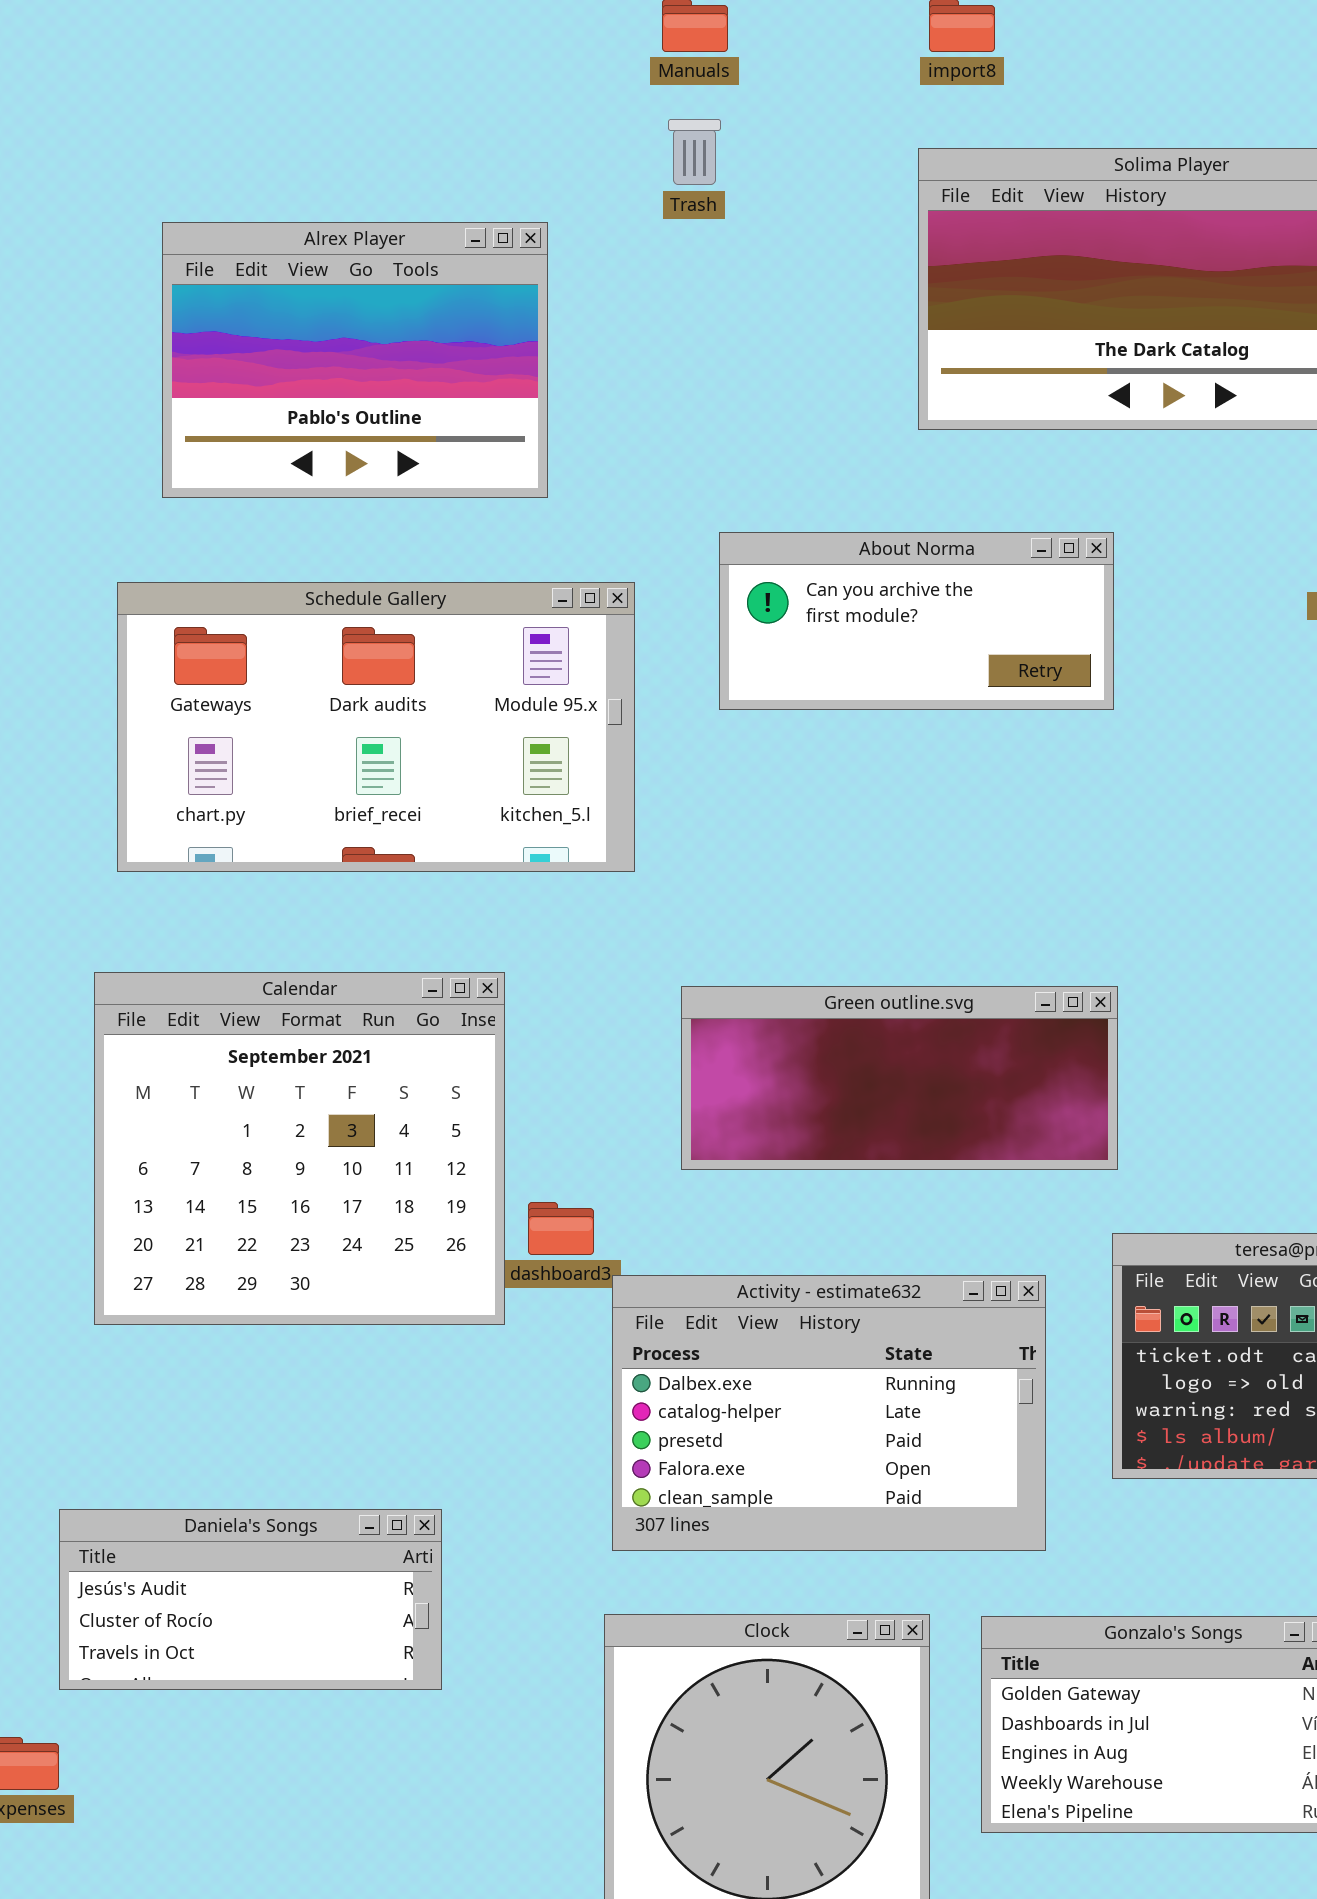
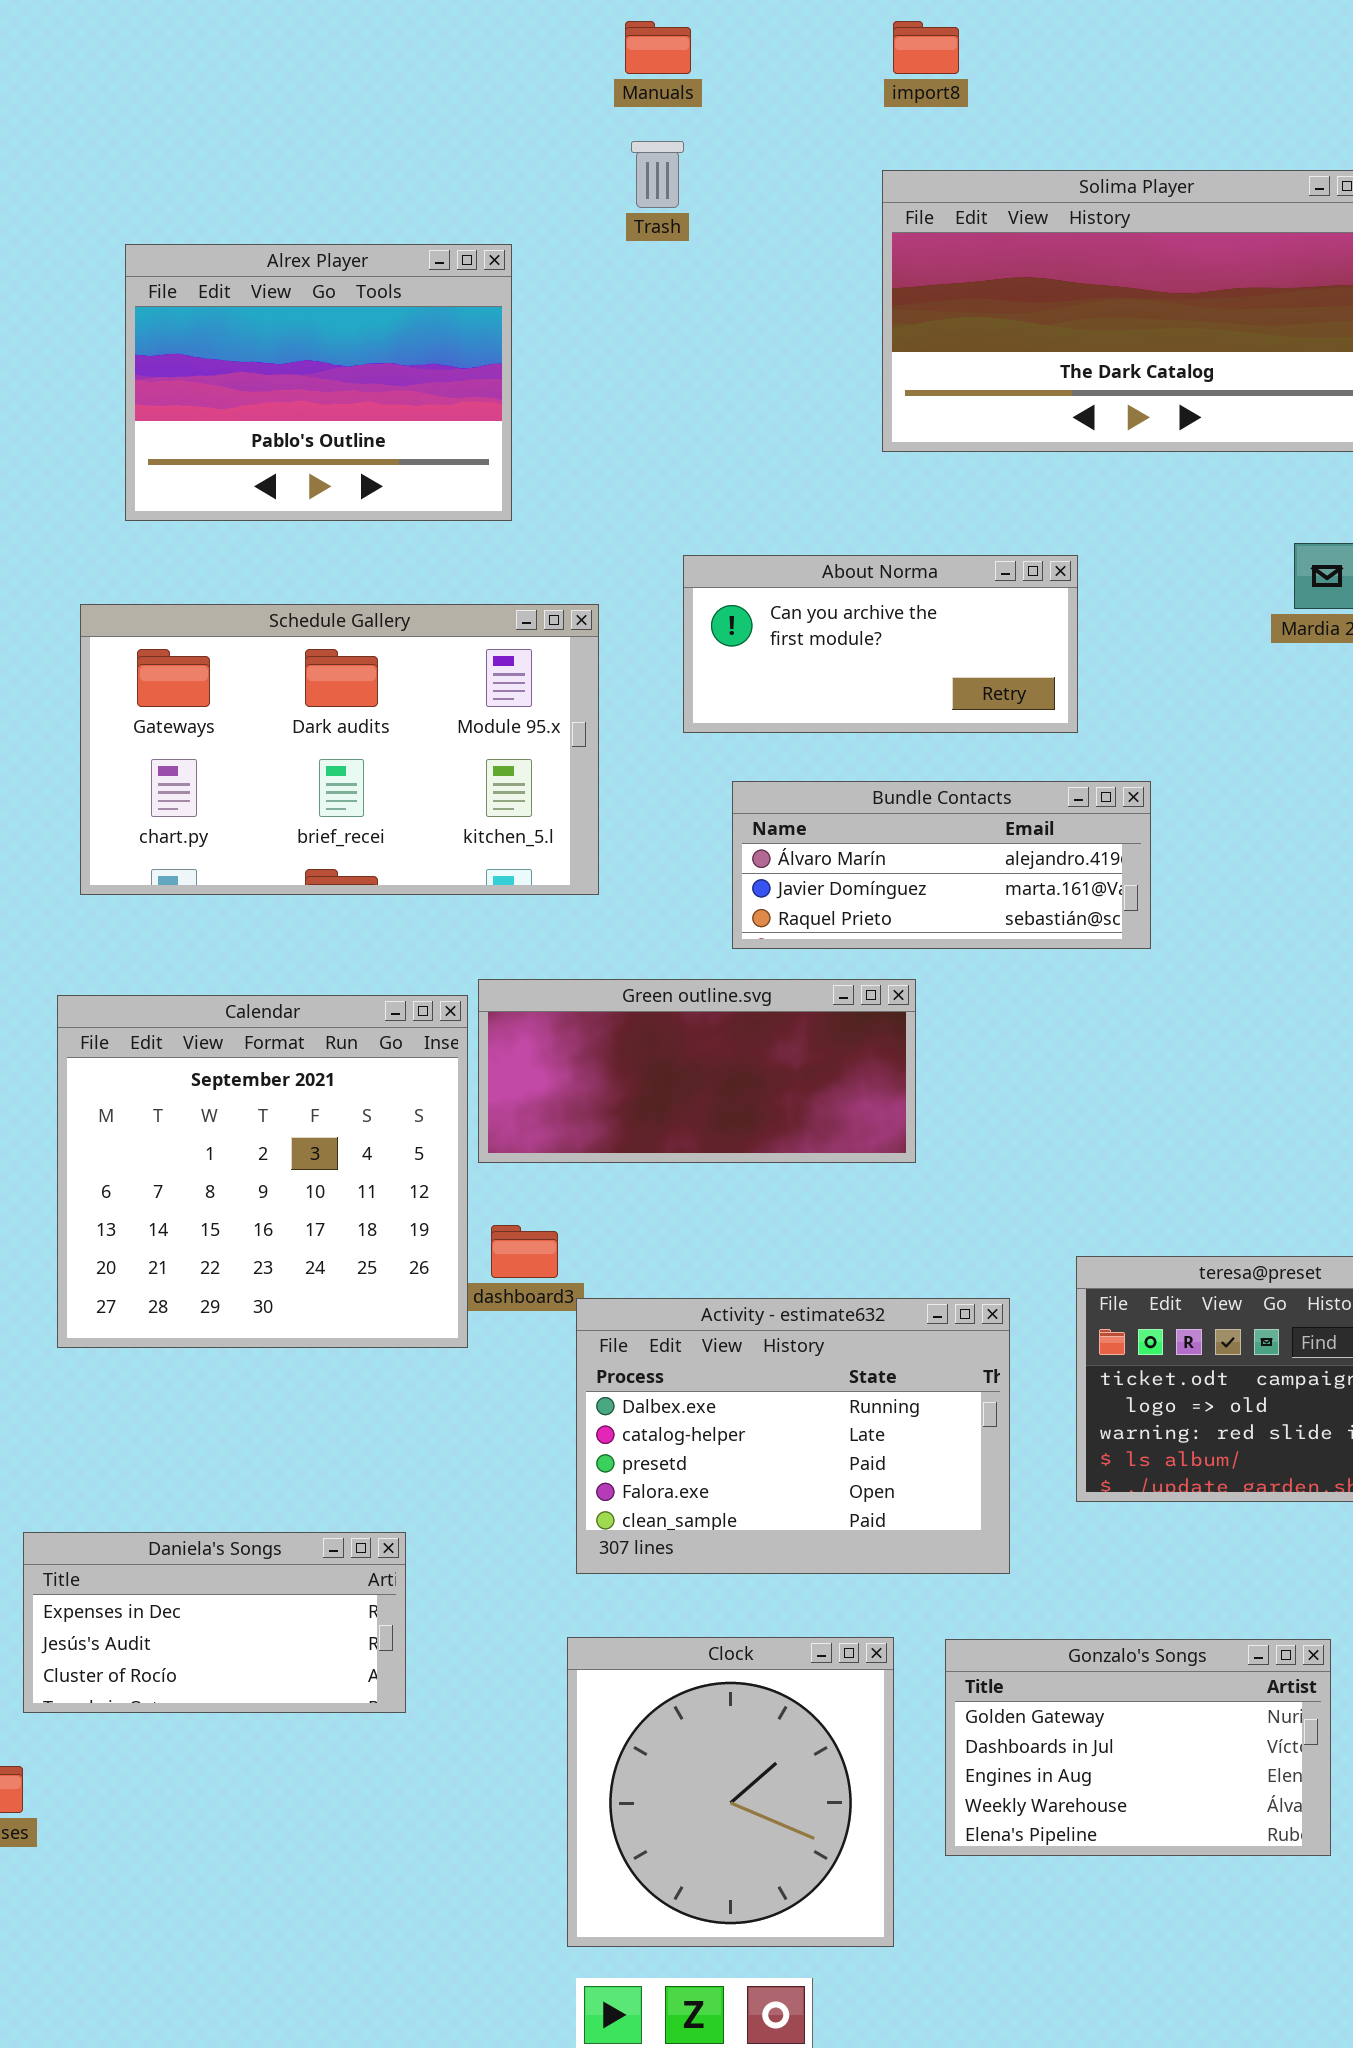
Bundle Contacts: none -> [732,781,1151,949], opened
Green outline.svg: [681,986,1118,1170] -> [478,979,916,1163], moved
Daniela's Songs: [59,1509,442,1690] -> [23,1532,406,1713], scrolled up 1 row

